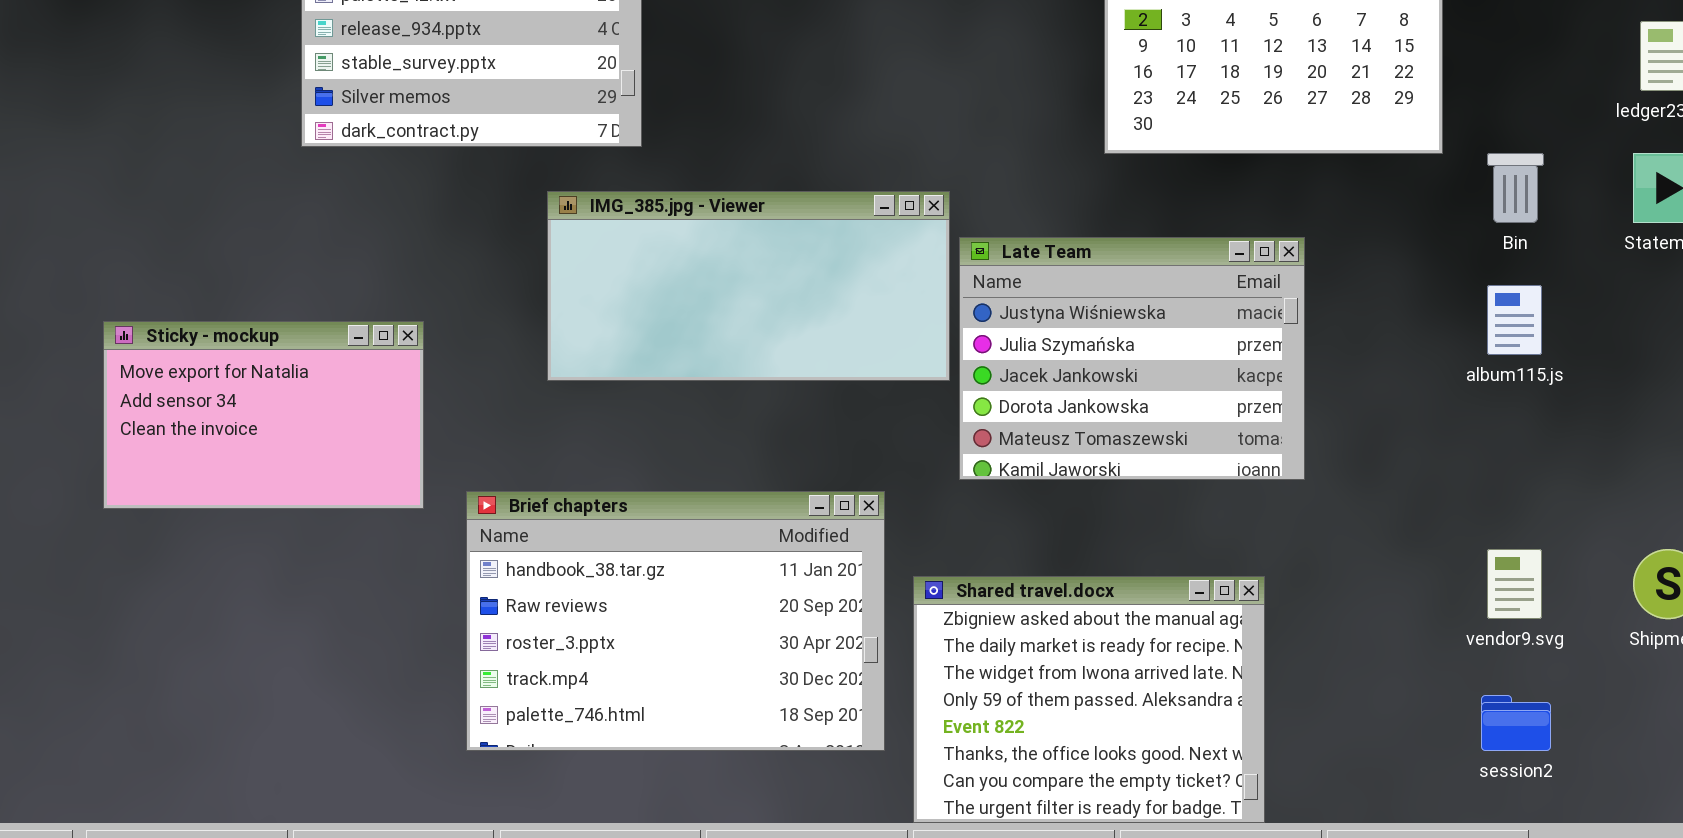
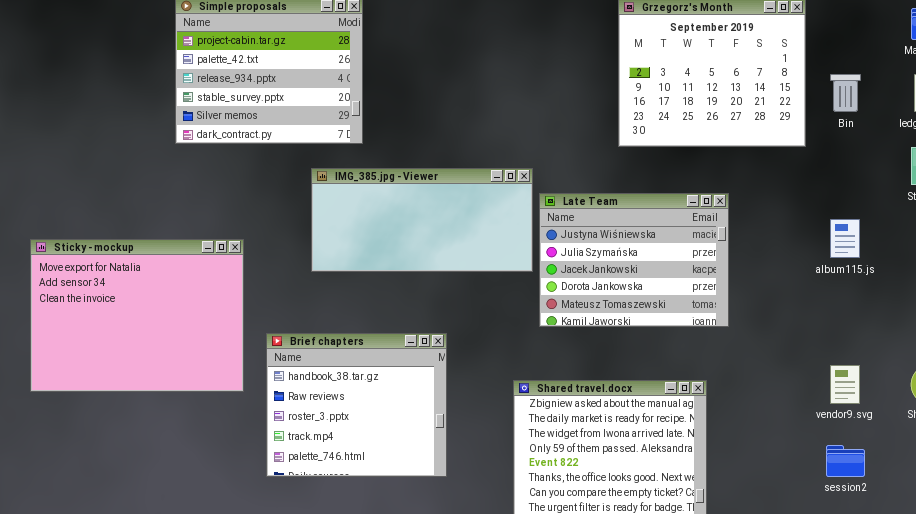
Bin: [1487,153,1544,223] -> [830,74,861,112], moved
Sticky - mockup: [103,321,424,509] -> [30,239,244,392], resized
Brief chapters: [466,491,885,751] -> [266,333,447,477], resized

